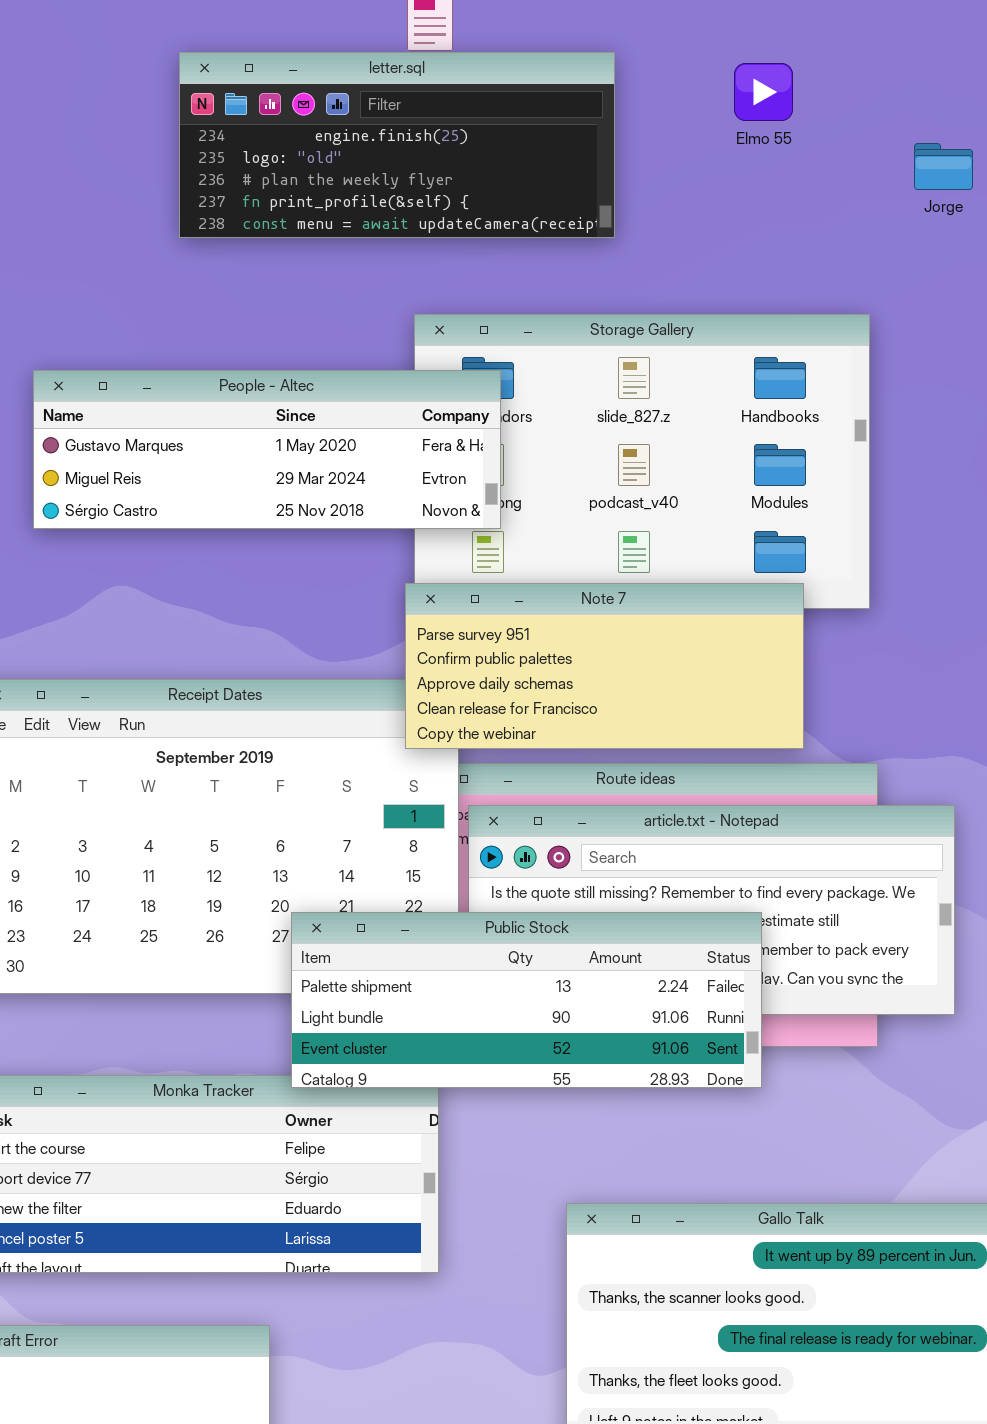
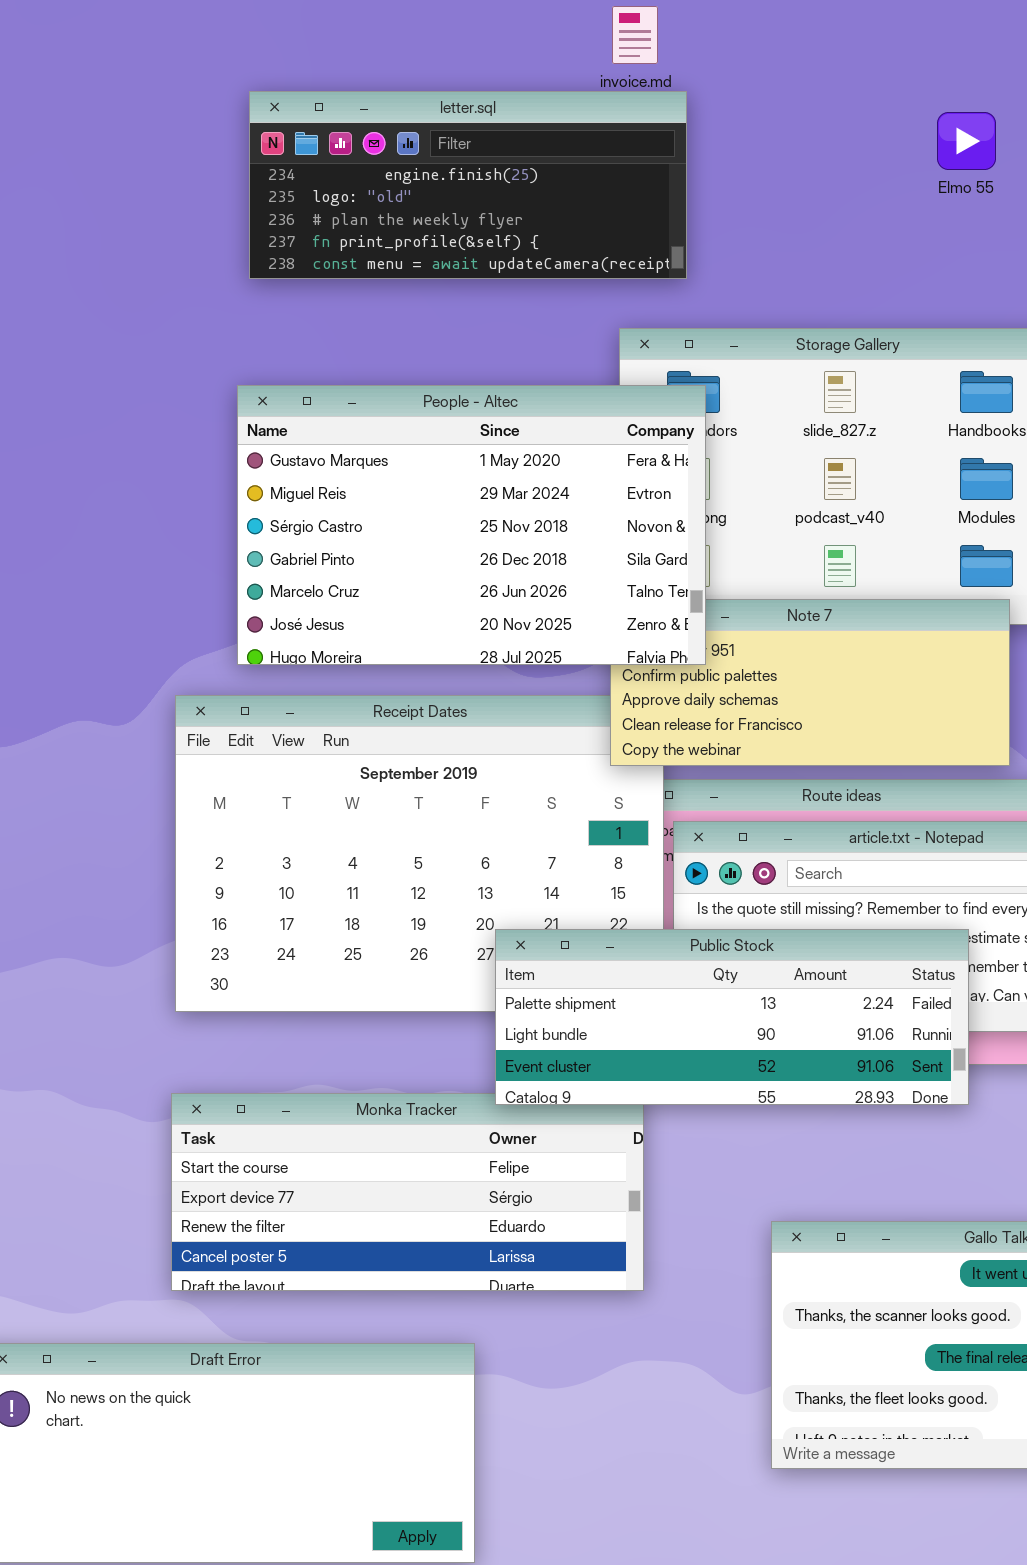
letter.sql: [179,52,615,238] -> [249,91,687,279], moved
Elmo 55: [734,63,793,121] -> [937,112,996,170], moved
People - Altec: [33,370,501,529] -> [237,385,706,665], resized

